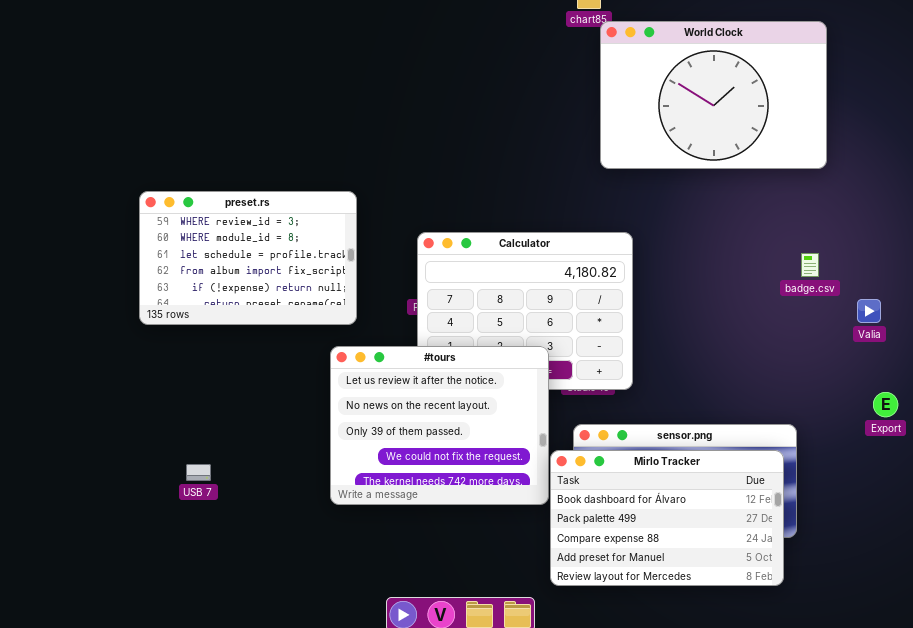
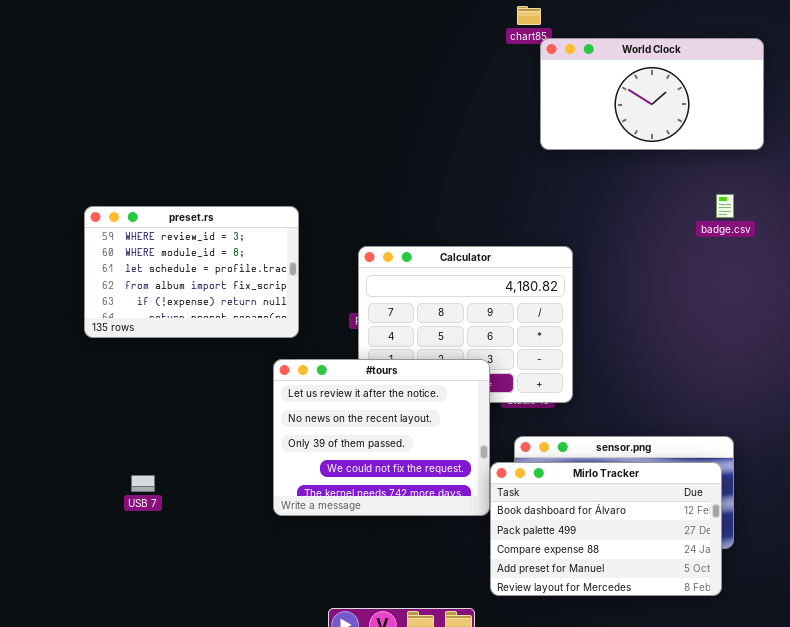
World Clock: [600,21,827,169] -> [540,38,764,150], resized
badge.csv: [801,253,819,277] -> [716,194,734,218], moved

